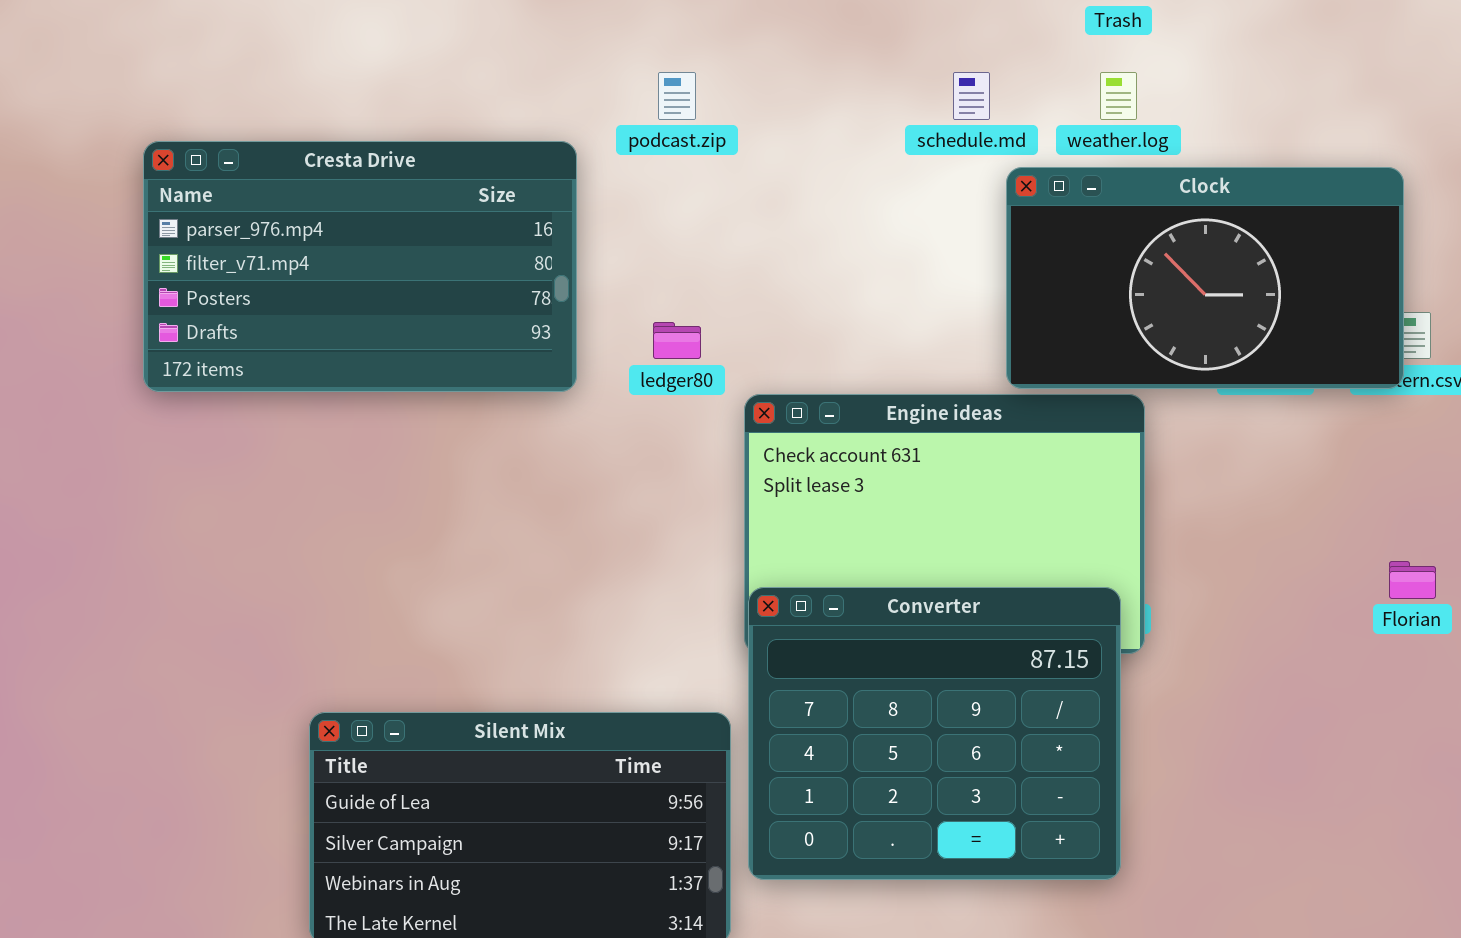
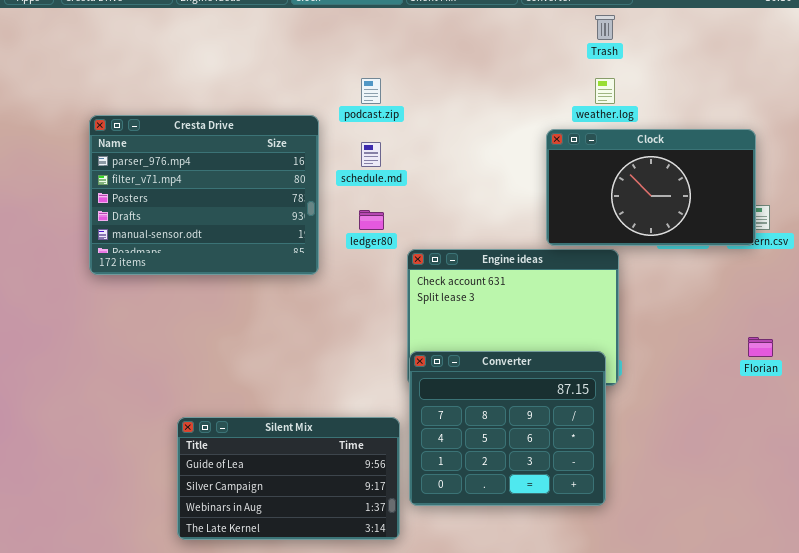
schedule.md: [953,72,990,120] -> [361,142,381,167], moved
Cresta Drive: [143,141,577,392] -> [89,115,319,275], resized

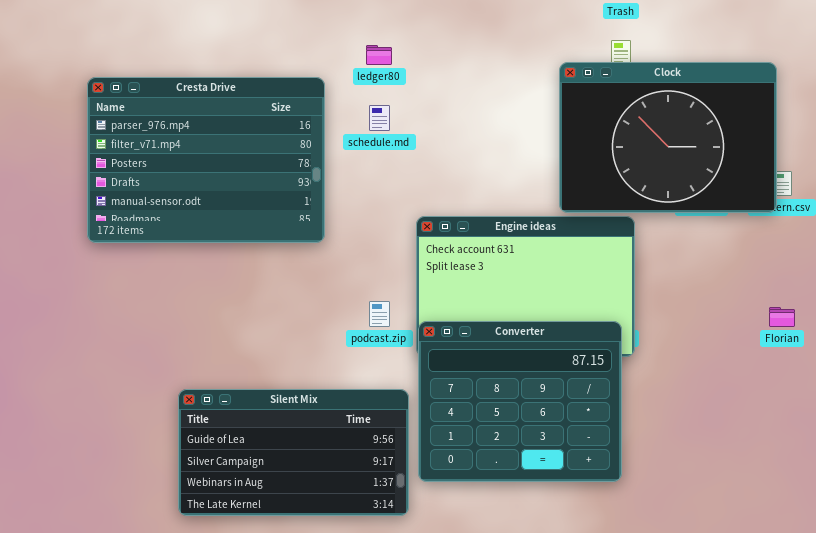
podcast.zip: [361,78,381,104] -> [369,301,390,327], moved
Clock: [546,129,756,246] -> [559,62,777,213], resized
ledger80: [359,210,384,230] -> [366,45,392,65], moved

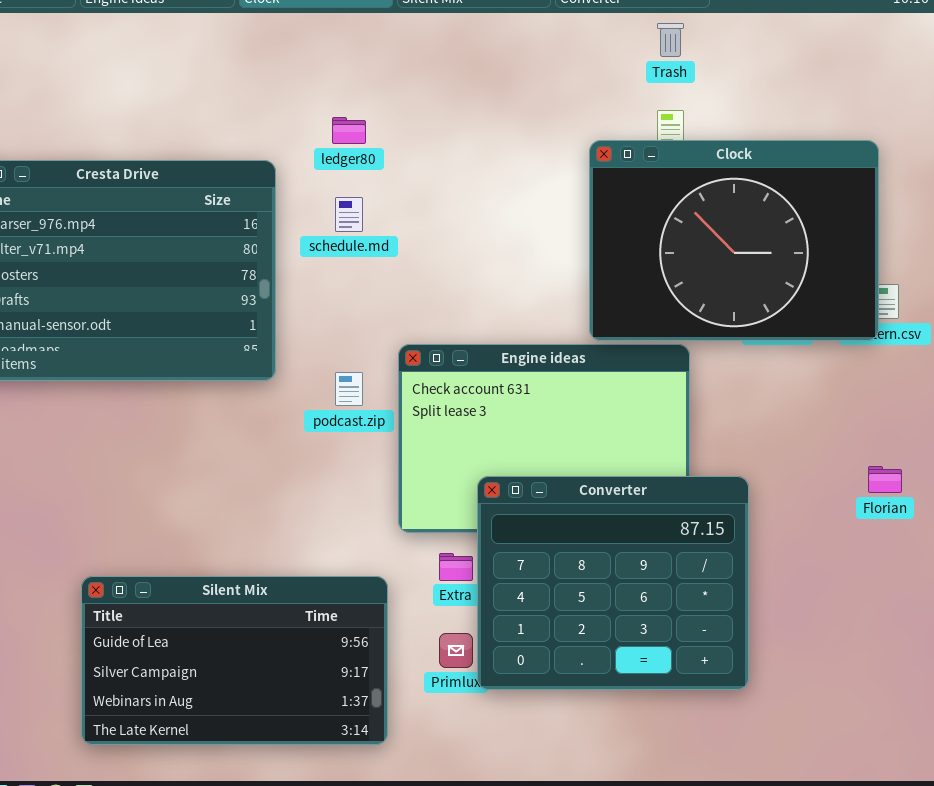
podcast.zip: [369,301,390,327] -> [335,372,363,406], moved
Converter: [418,321,622,482] -> [477,476,749,690], moved

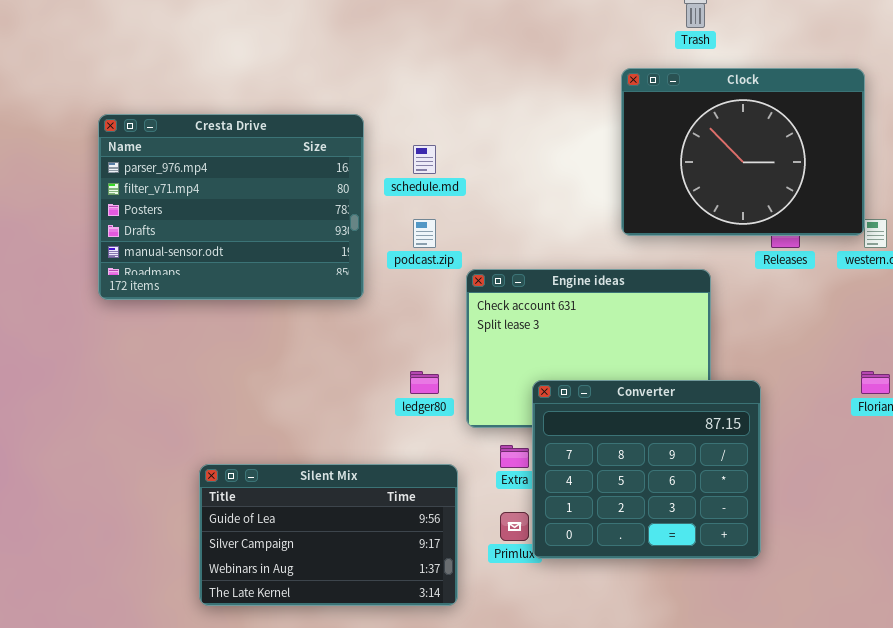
ledger80: [332,117,366,144] -> [410,371,439,394], moved
Clock: [589,140,879,341] -> [621,68,865,236], moved
podcast.zip: [335,372,363,406] -> [413,219,436,248], moved

